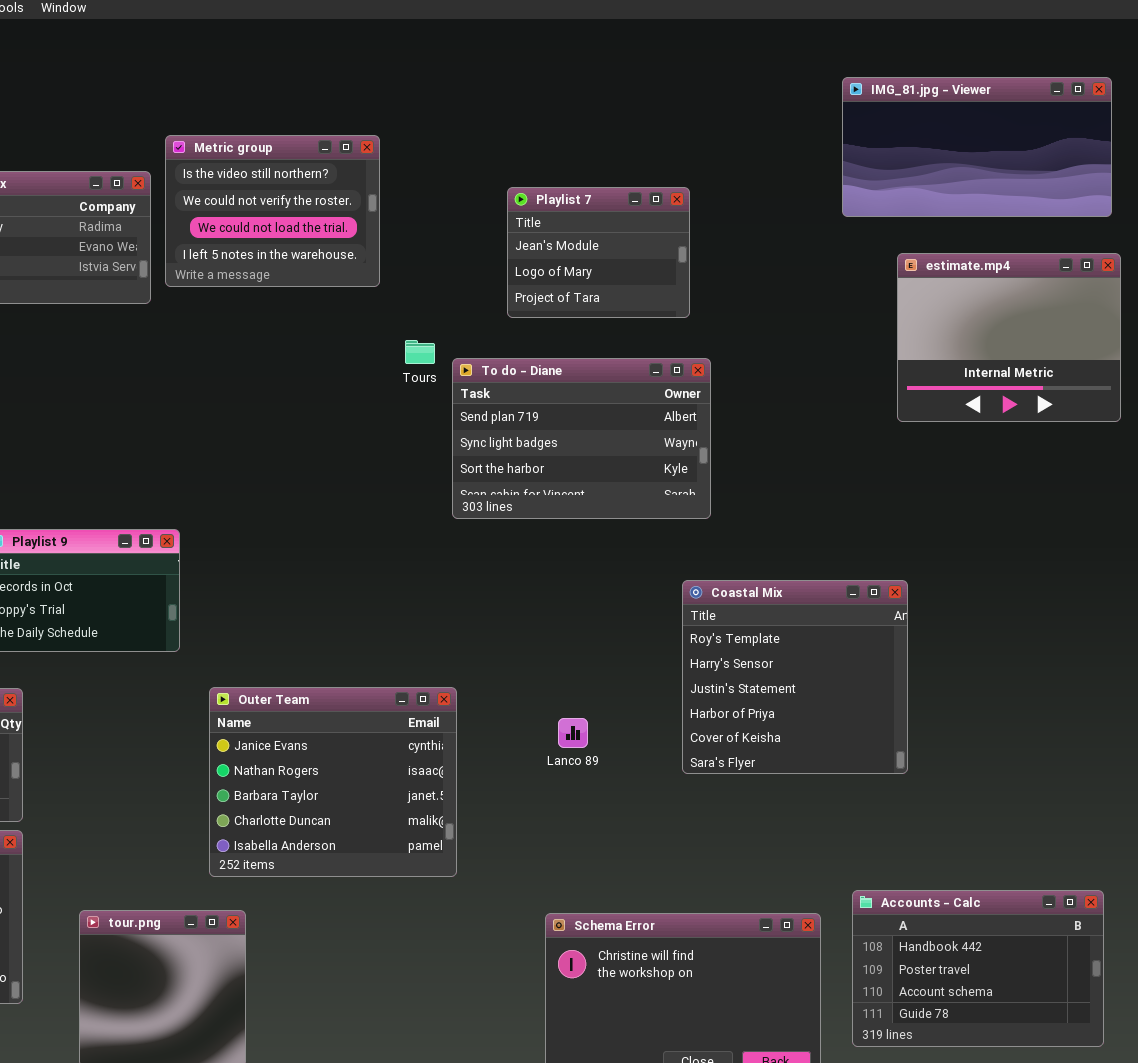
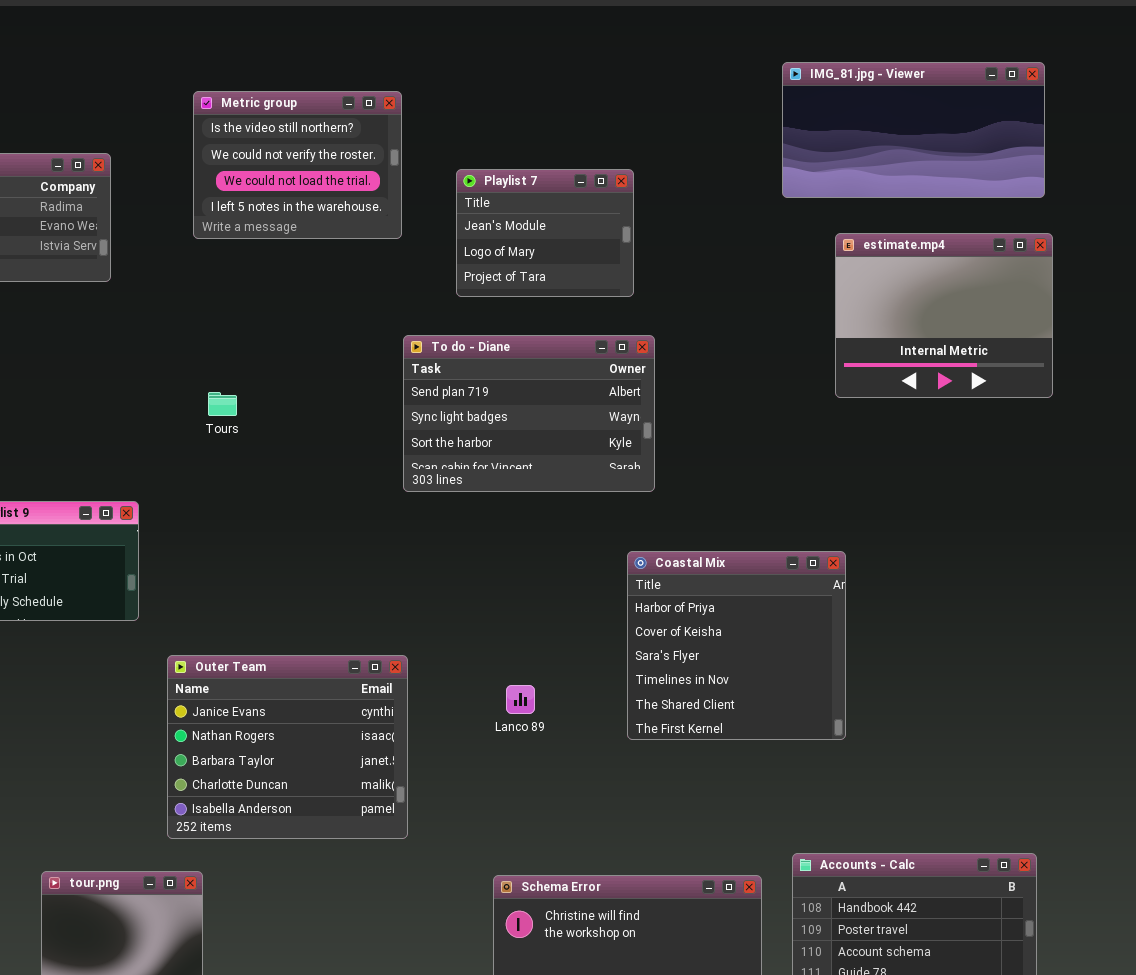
Metric group: [165,135,380,287] -> [193,91,402,239], moved
Tours: [405,340,435,364] -> [208,392,237,416], moved
Coastal Mix: [682,580,908,774] -> [627,551,846,740], scrolled down 3 rows

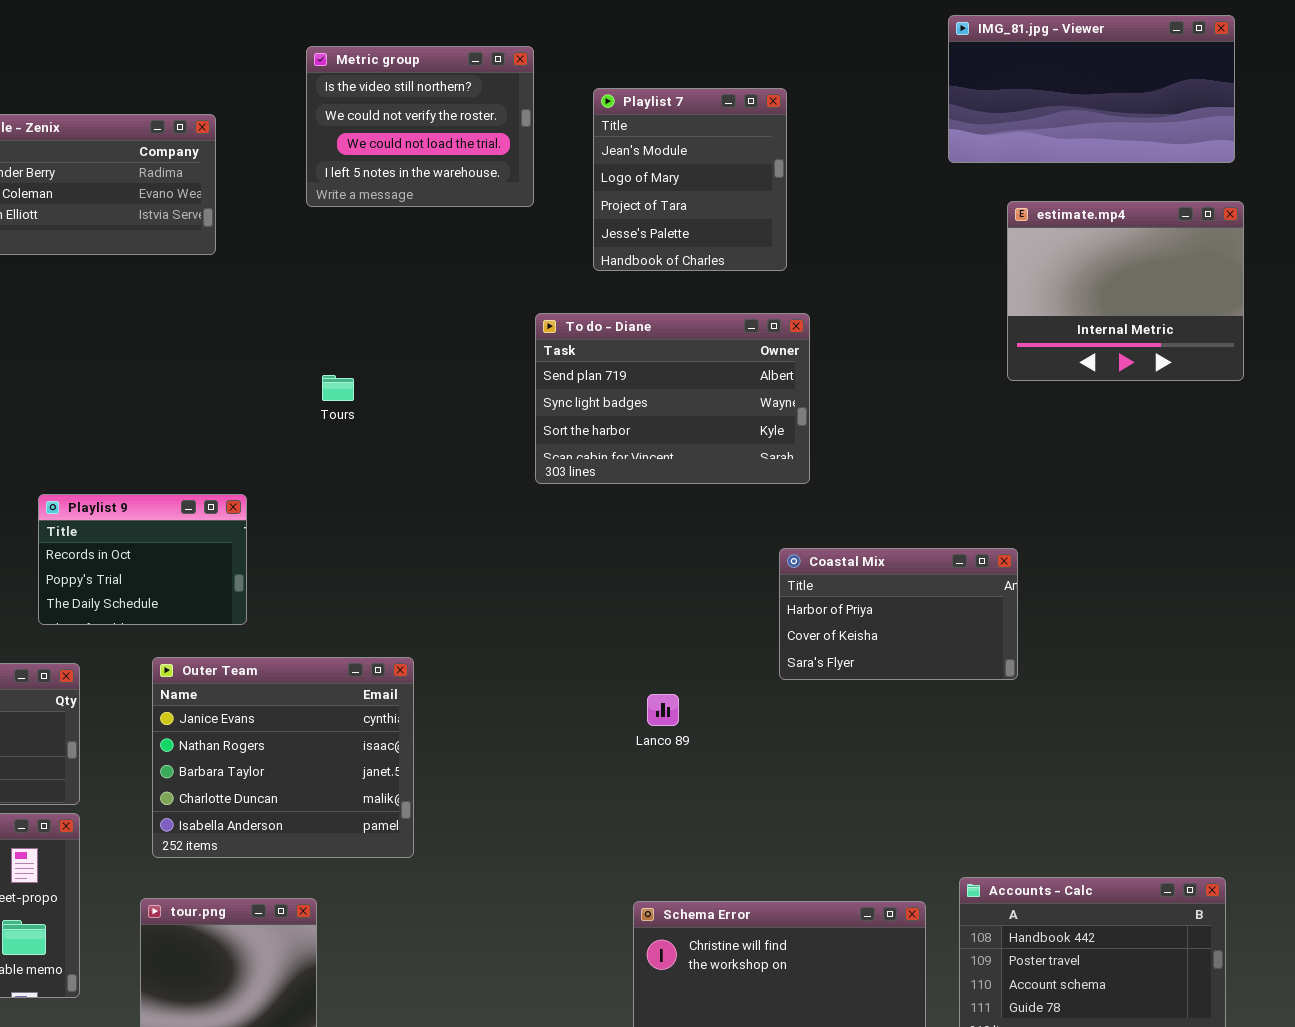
Playlist 7: [456,169,634,297] -> [593,88,787,271], resized
Coastal Mix: [627,551,846,740] -> [779,548,1018,680], resized
Outer Team: [167,655,408,839] -> [152,657,414,858], moved

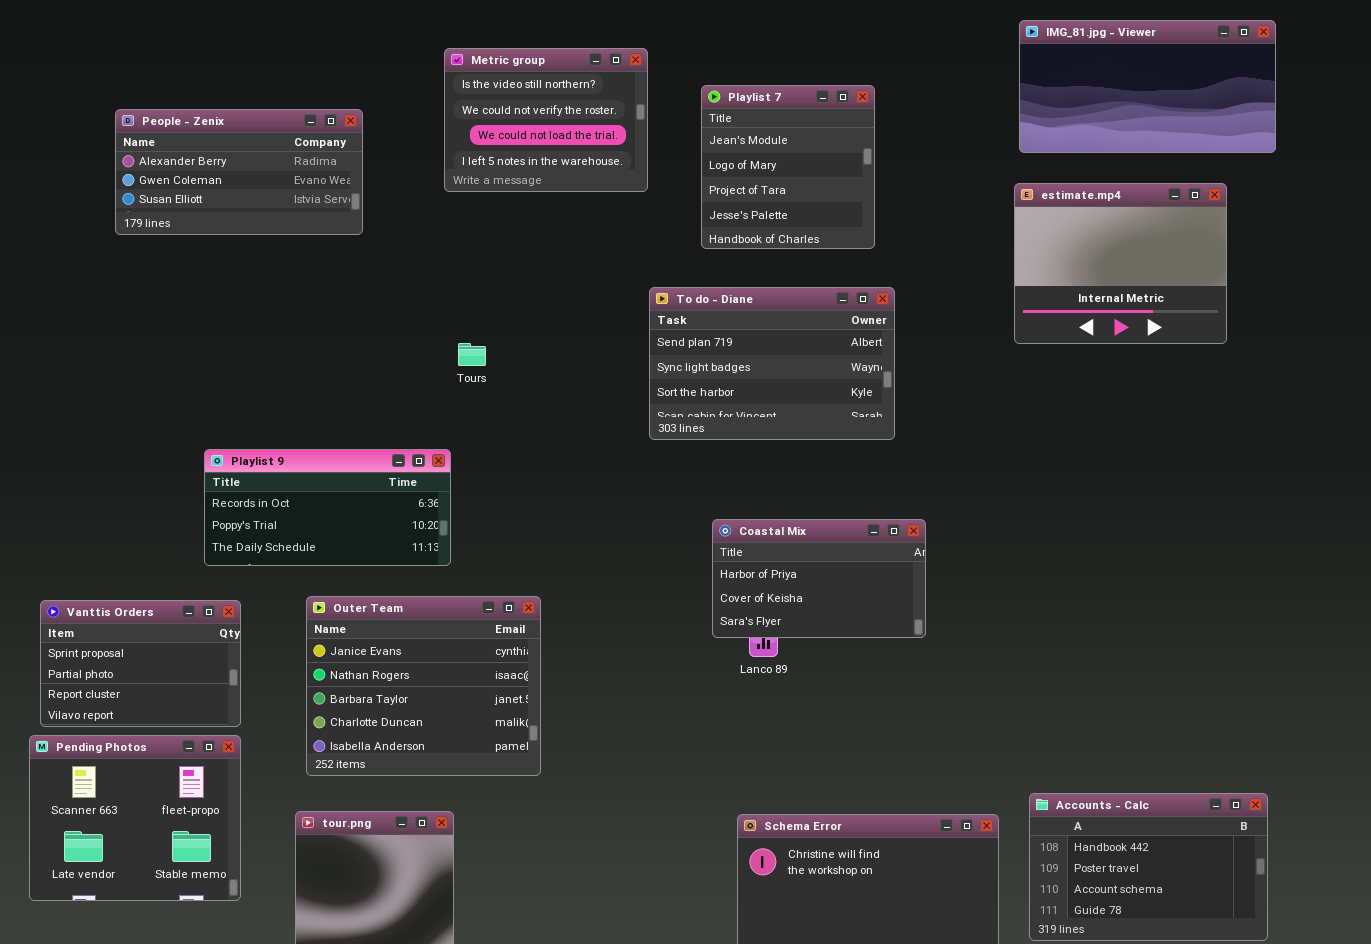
estimate.mp4: [1007,201,1244,381] -> [1014,183,1227,344], moved
Playlist 9: [38,494,247,625] -> [204,449,451,566], resized
Coastal Mix: [779,548,1018,680] -> [712,519,926,638], moved

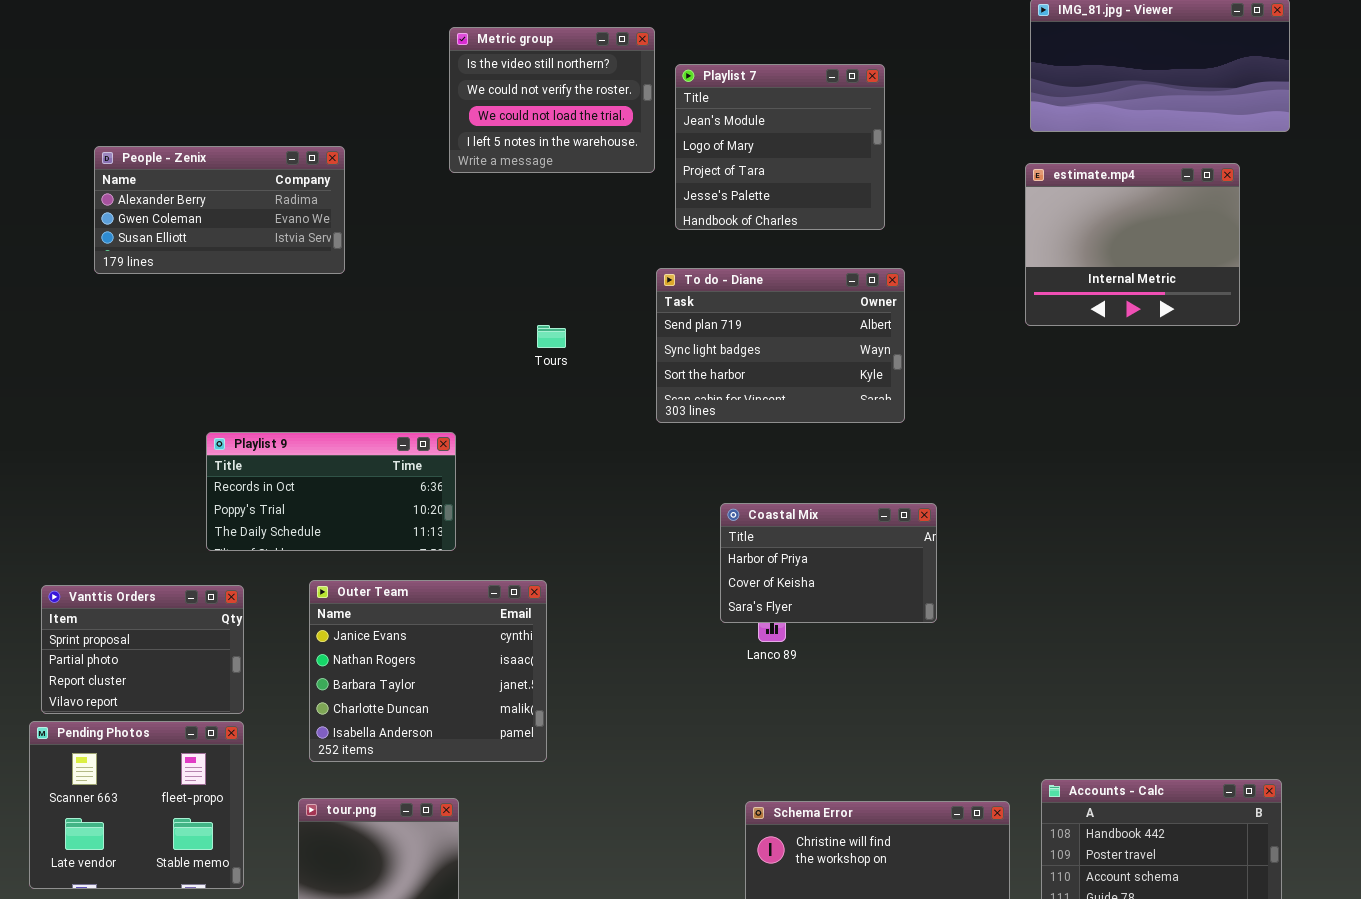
Playlist 7: [701,85,875,249] -> [675,64,885,230], resized
People - Zenix: [115,109,363,235] -> [94,146,345,274], moved
Tours: [458,343,486,366] -> [537,325,566,348], moved

